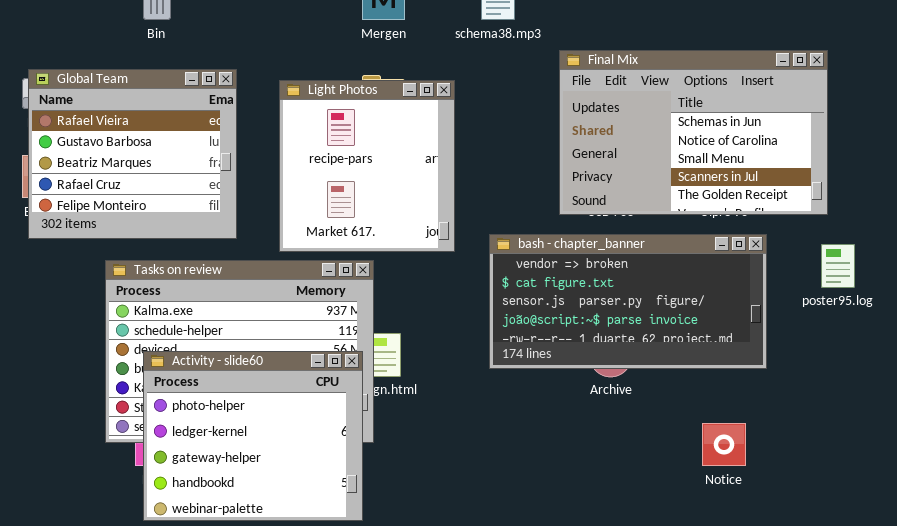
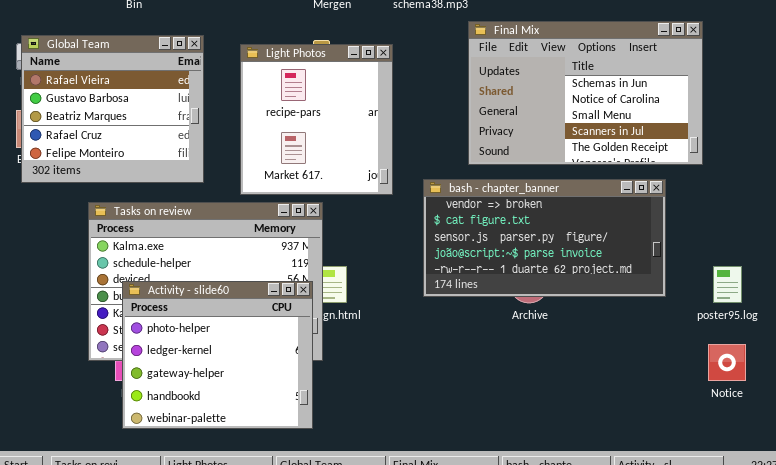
Final Mix: [559,50,828,215] -> [468,21,703,165], moved
poster95.log: [821,244,855,288] -> [713,266,742,303], moved
Notice: [702,423,746,466] -> [708,344,746,381], moved

